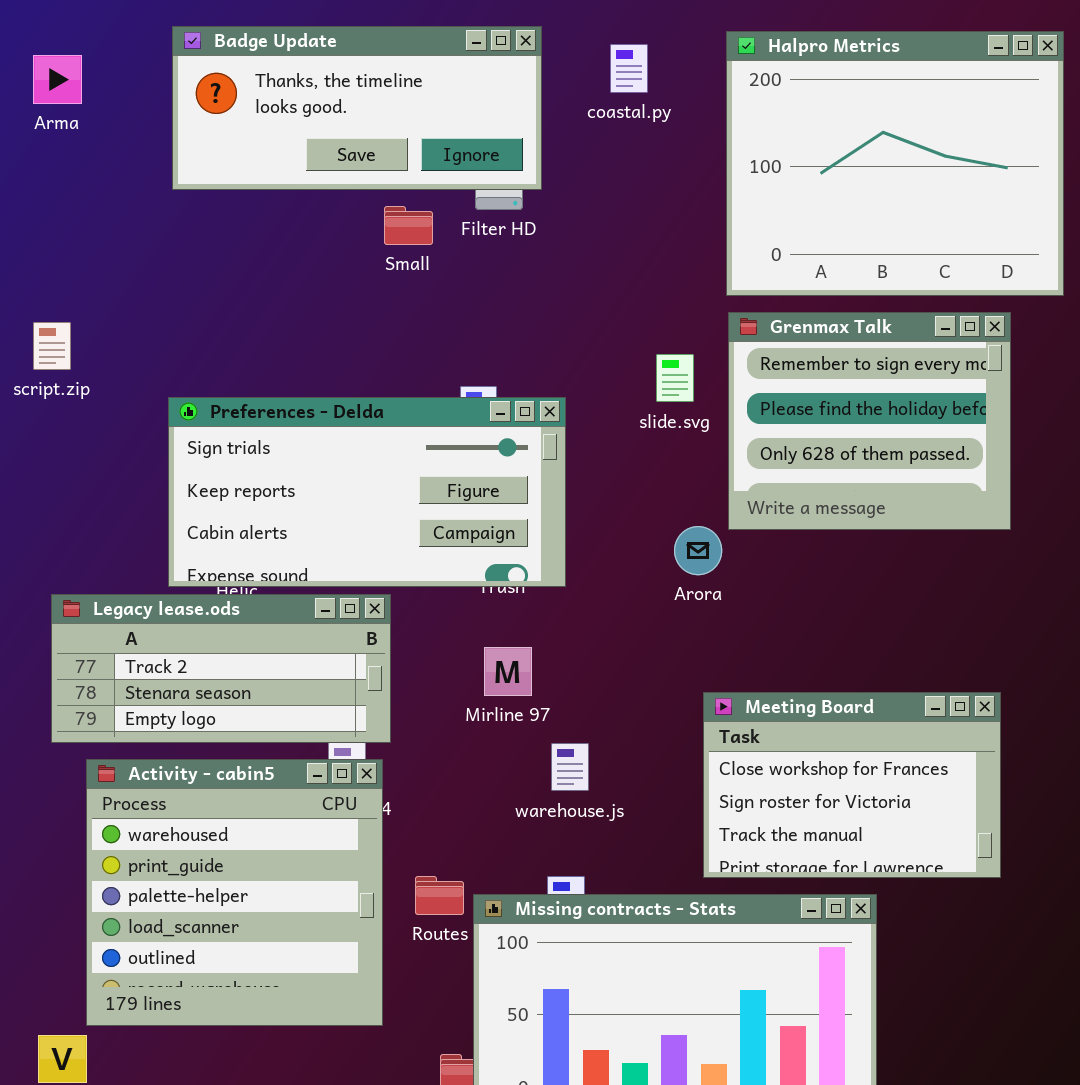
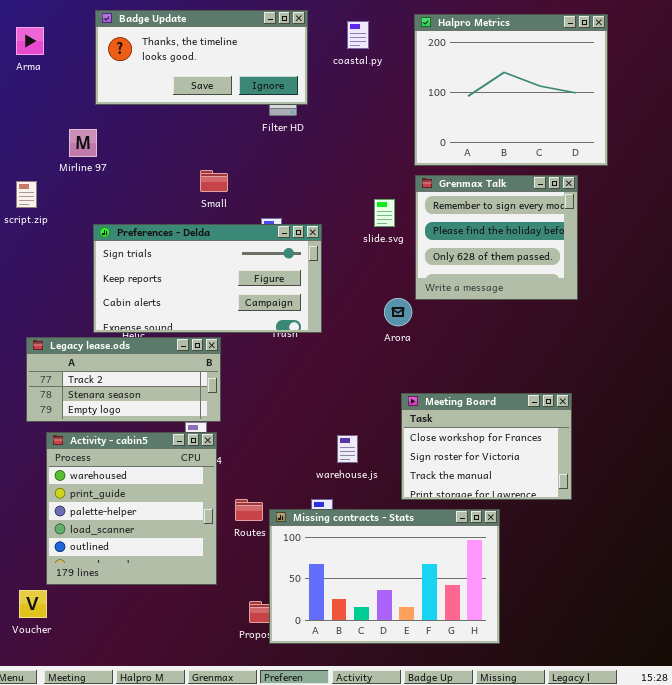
Small: [384,206,433,245] -> [200,170,228,192], moved
Mirline 97: [484,647,532,696] -> [69,129,97,157], moved
warehouse.js: [551,743,589,791] -> [337,435,358,463], moved

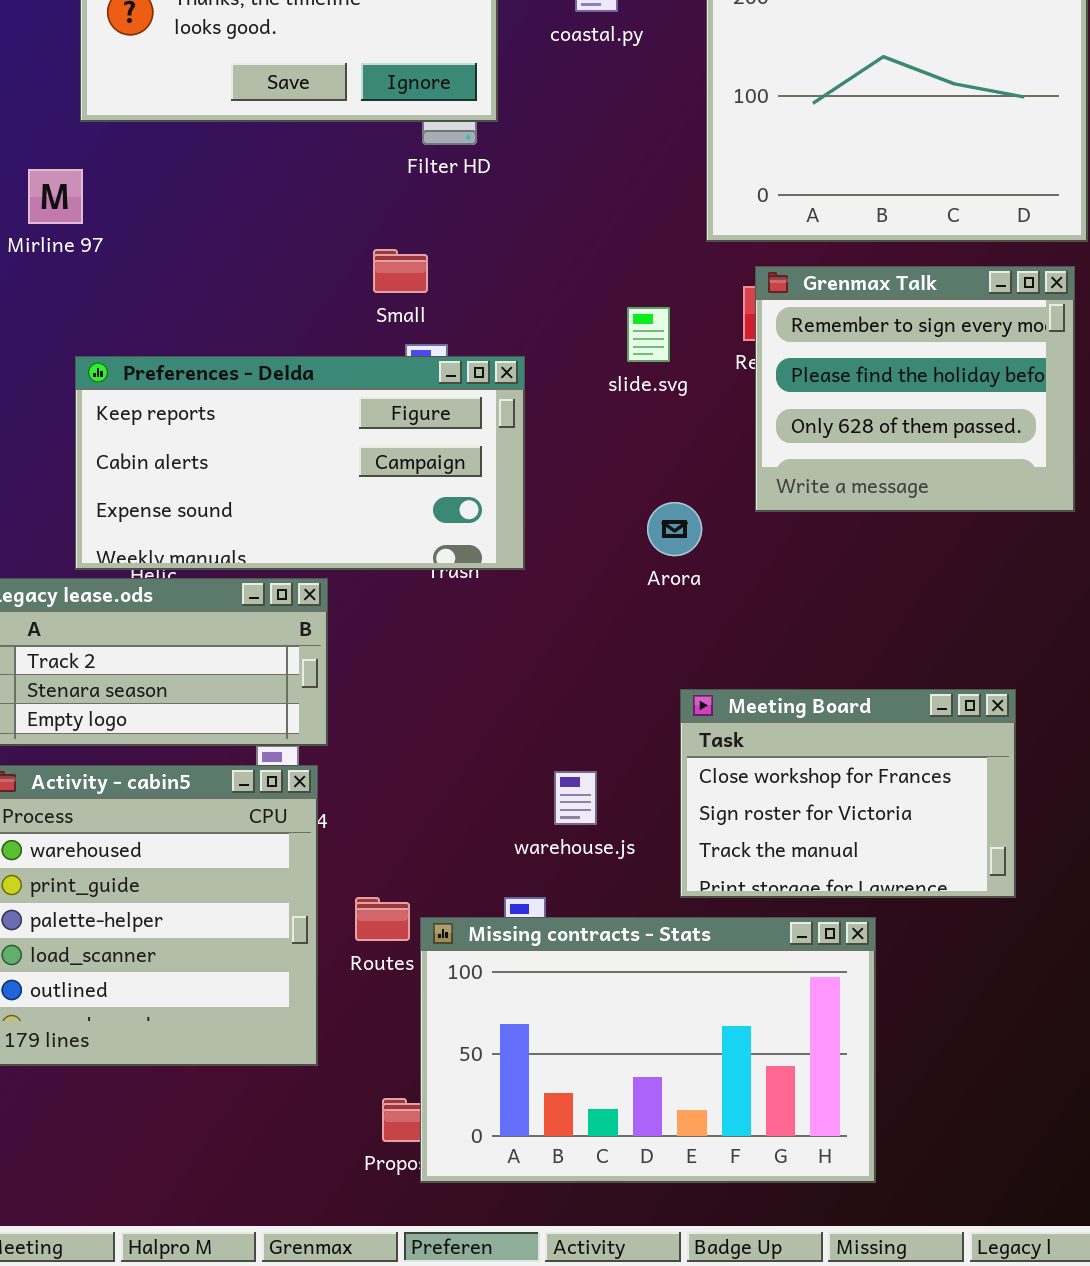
Small: [200,170,228,192] -> [373,249,428,293], moved
Grenmax Talk: [415,175,578,300] -> [755,266,1075,512], moved
Preferences - Delda: [93,224,322,333] -> [75,356,525,570], scrolled down 1 row

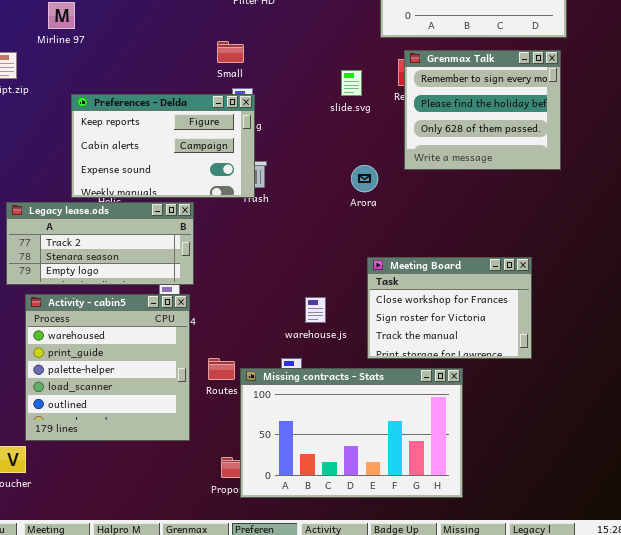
Preferences - Delda: [75,356,525,570] -> [71,94,255,198], resized

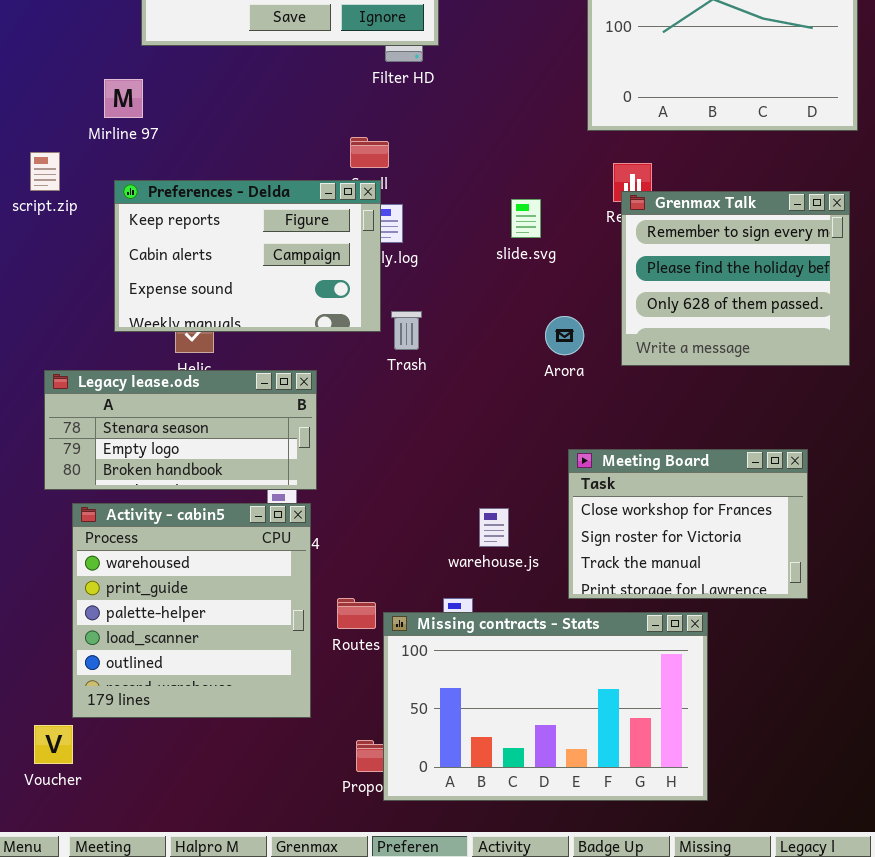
Grenmax Talk: [404,50,561,170] -> [621,191,850,366], moved
slide.svg: [341,70,362,96] -> [511,199,541,238], moved
Preferences - Delda: [71,94,255,198] -> [114,180,381,332], moved
Legacy lease.ods: [6,202,194,285] -> [44,370,317,490], scrolled down 1 row

